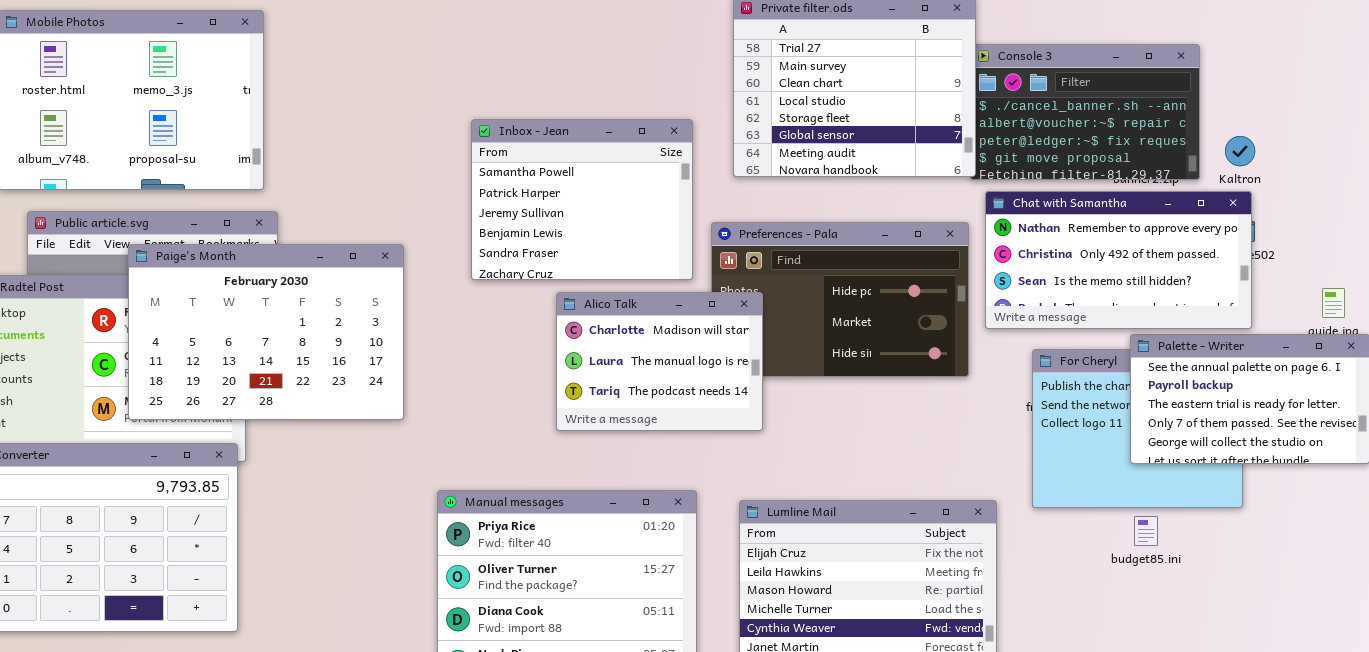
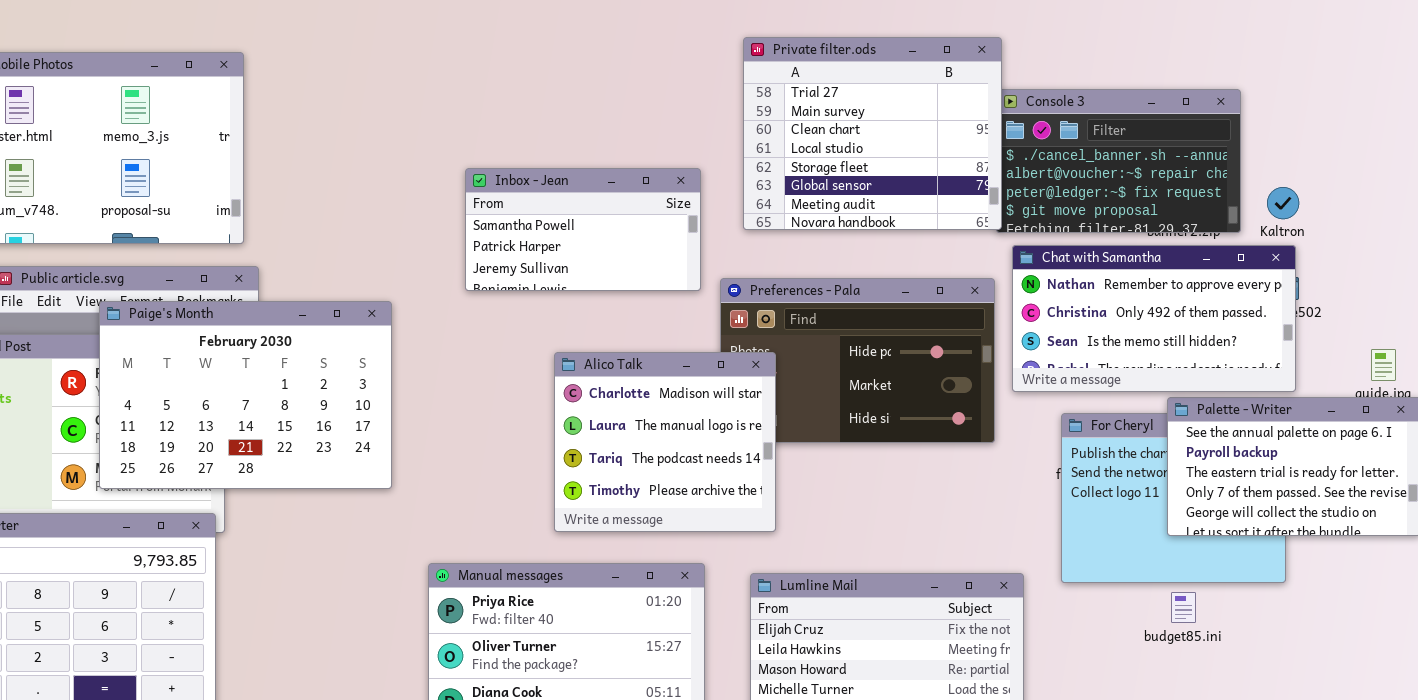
Inbox - Jean: [471,119,693,280] -> [465,168,701,291], resized
Alico Talk: [556,292,763,431] -> [554,352,776,532], resized

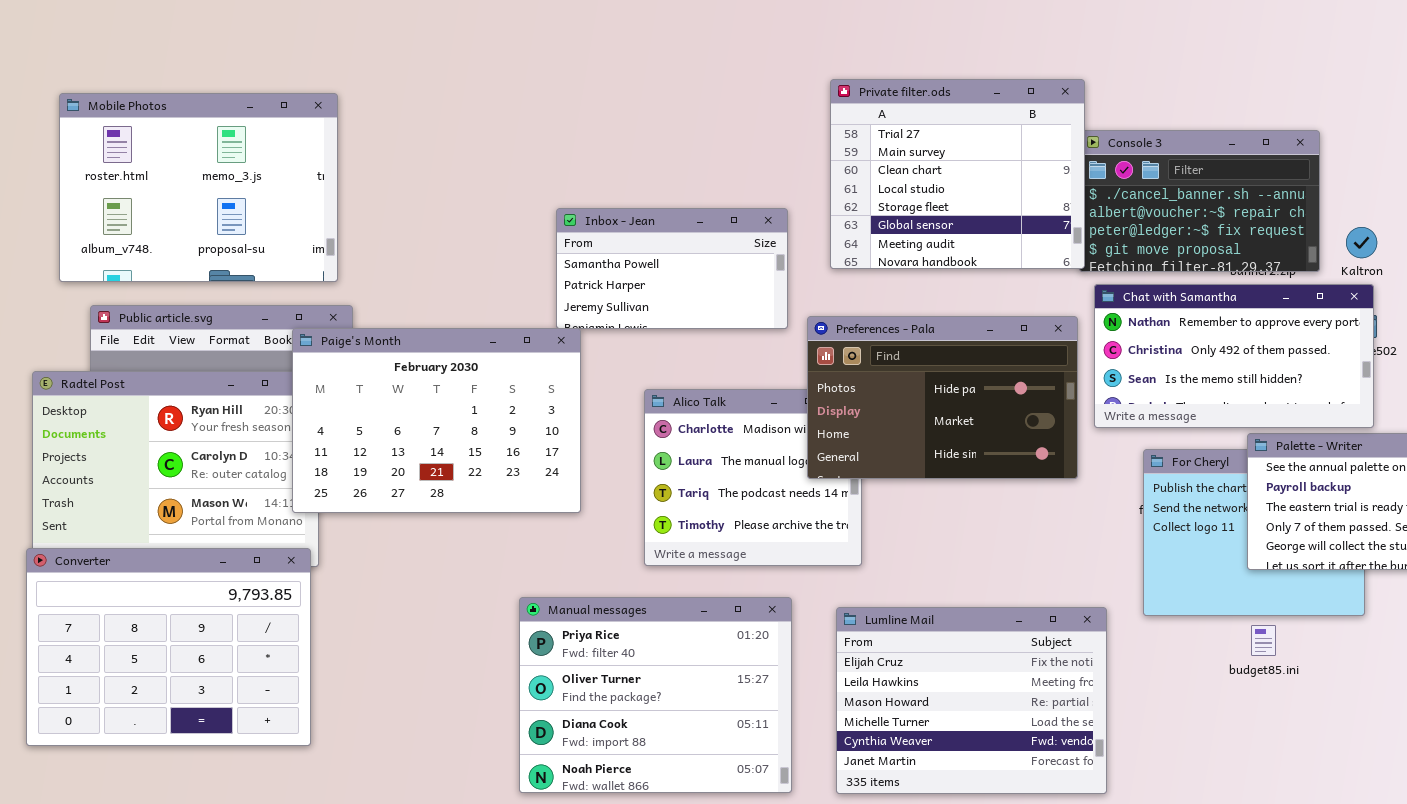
Preferences - Pala: [720,278,995,443] -> [807,316,1078,479], raised
Paige's Month: [99,301,392,489] -> [292,328,581,513], moved

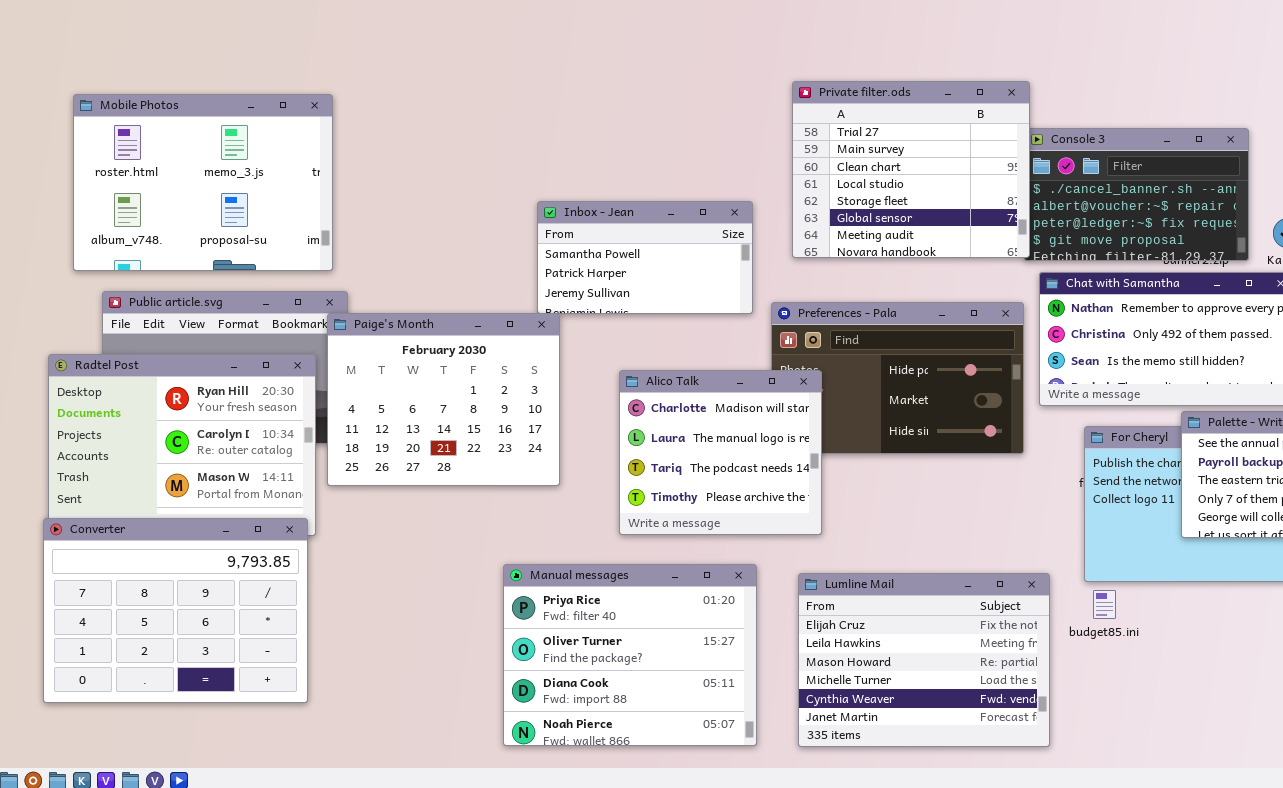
Paige's Month: [292,328,581,513] -> [327,313,560,486], resized
Alico Talk: [644,389,862,566] -> [619,370,822,535], raised
budget85.ini: [1251,625,1276,656] -> [1093,590,1116,619], moved

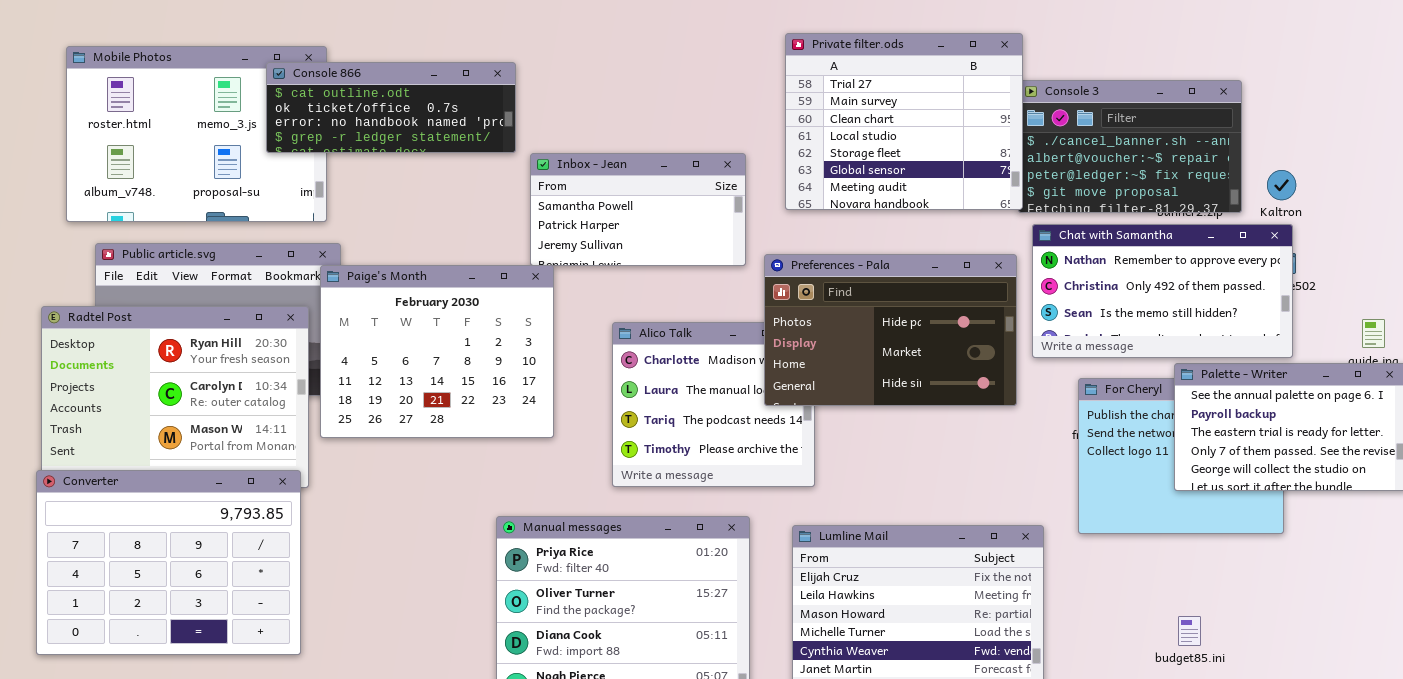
Console 866: none -> [266,62,516,153], opened
Preferences - Pala: [771,302,1024,454] -> [764,254,1017,406], raised
budget85.ini: [1093,590,1116,619] -> [1178,616,1201,646], moved

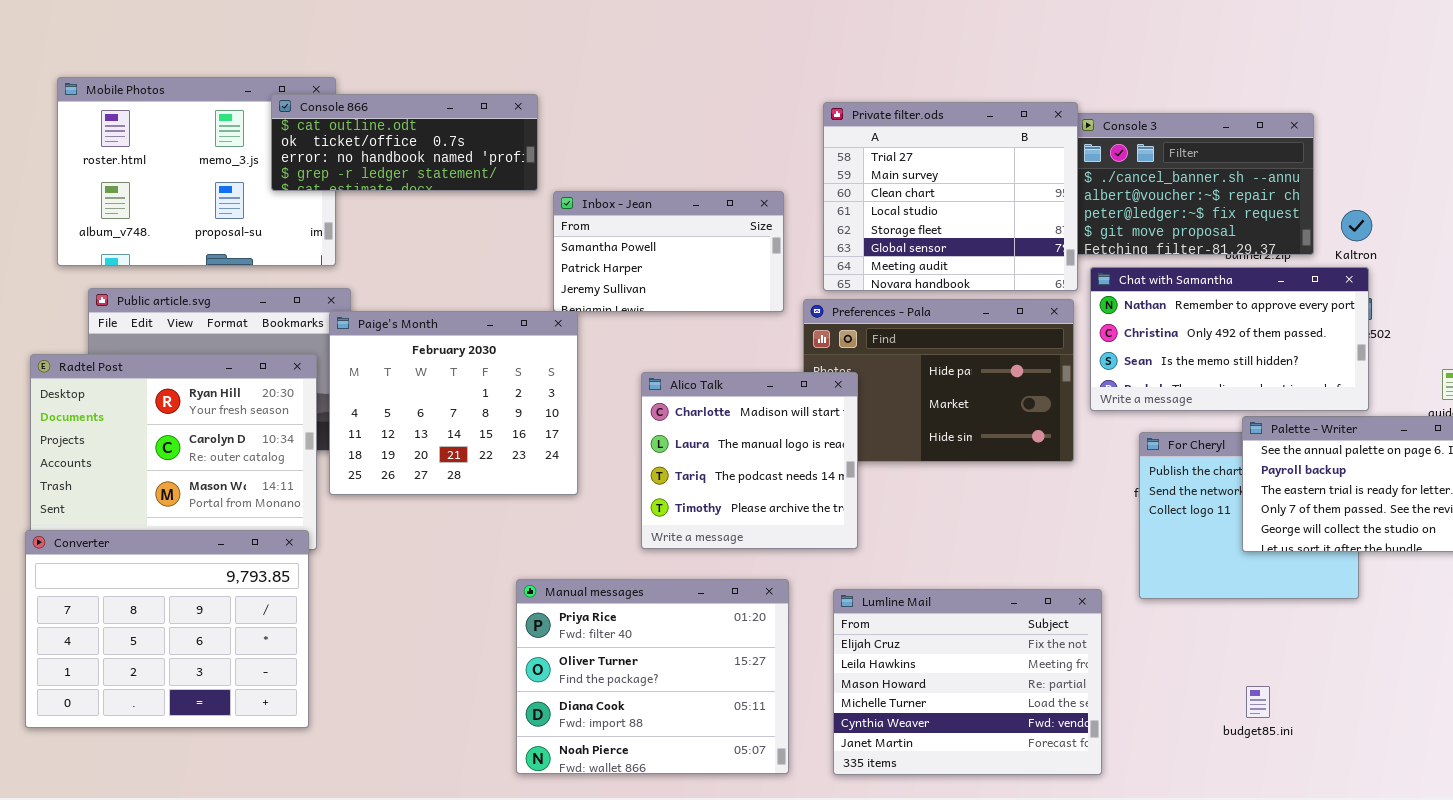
Private filter.ods: [785,33,1023,210] -> [823,102,1078,291], moved
Alico Talk: [612,322,815,487] -> [641,372,858,549], raised

